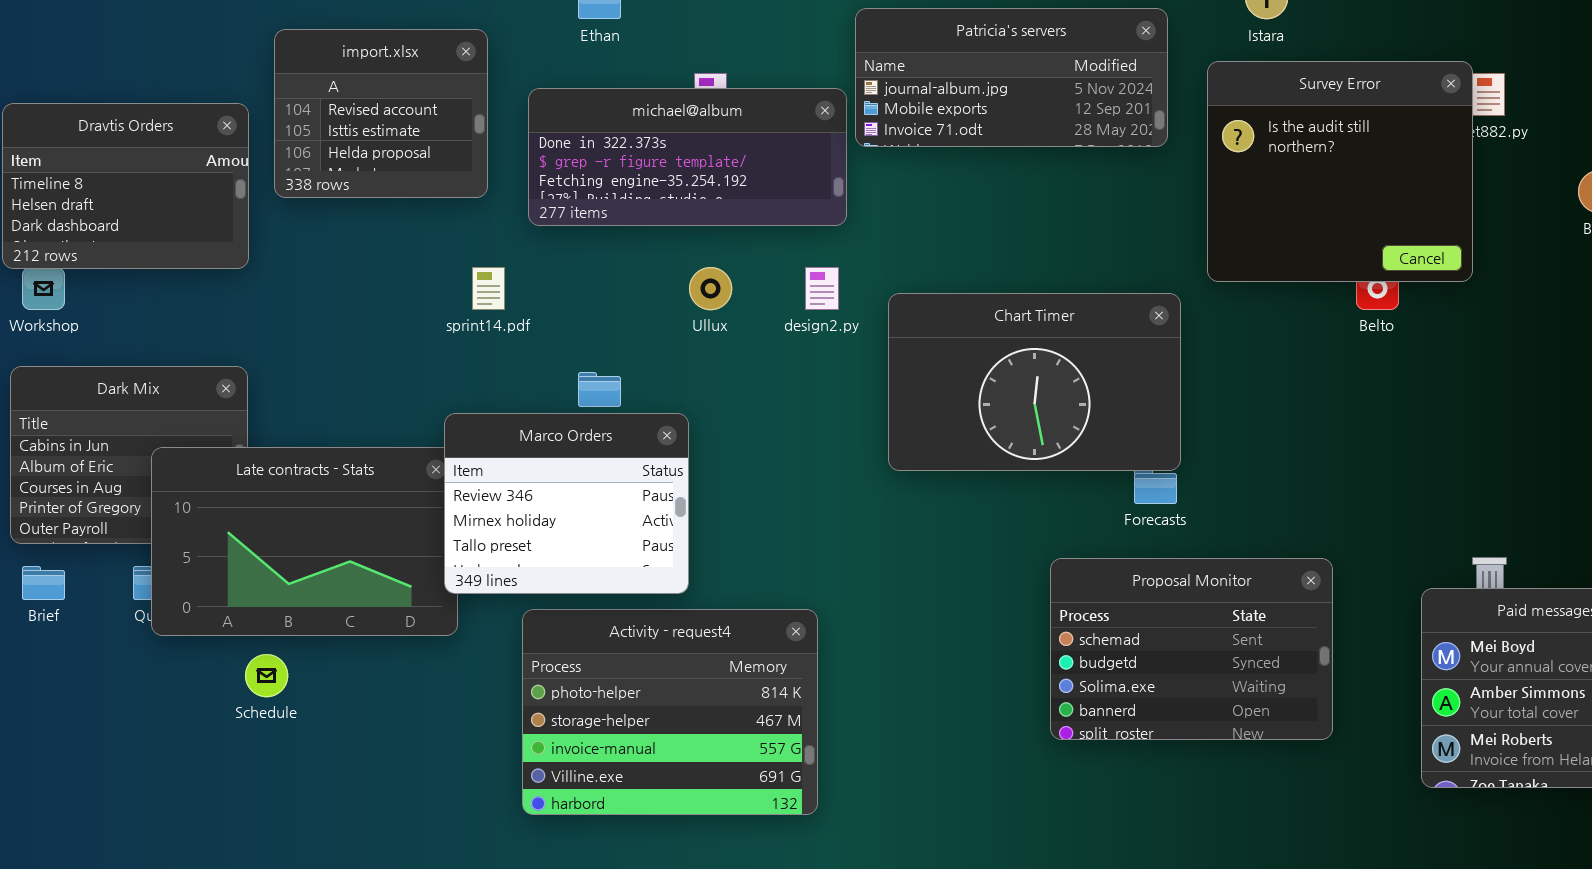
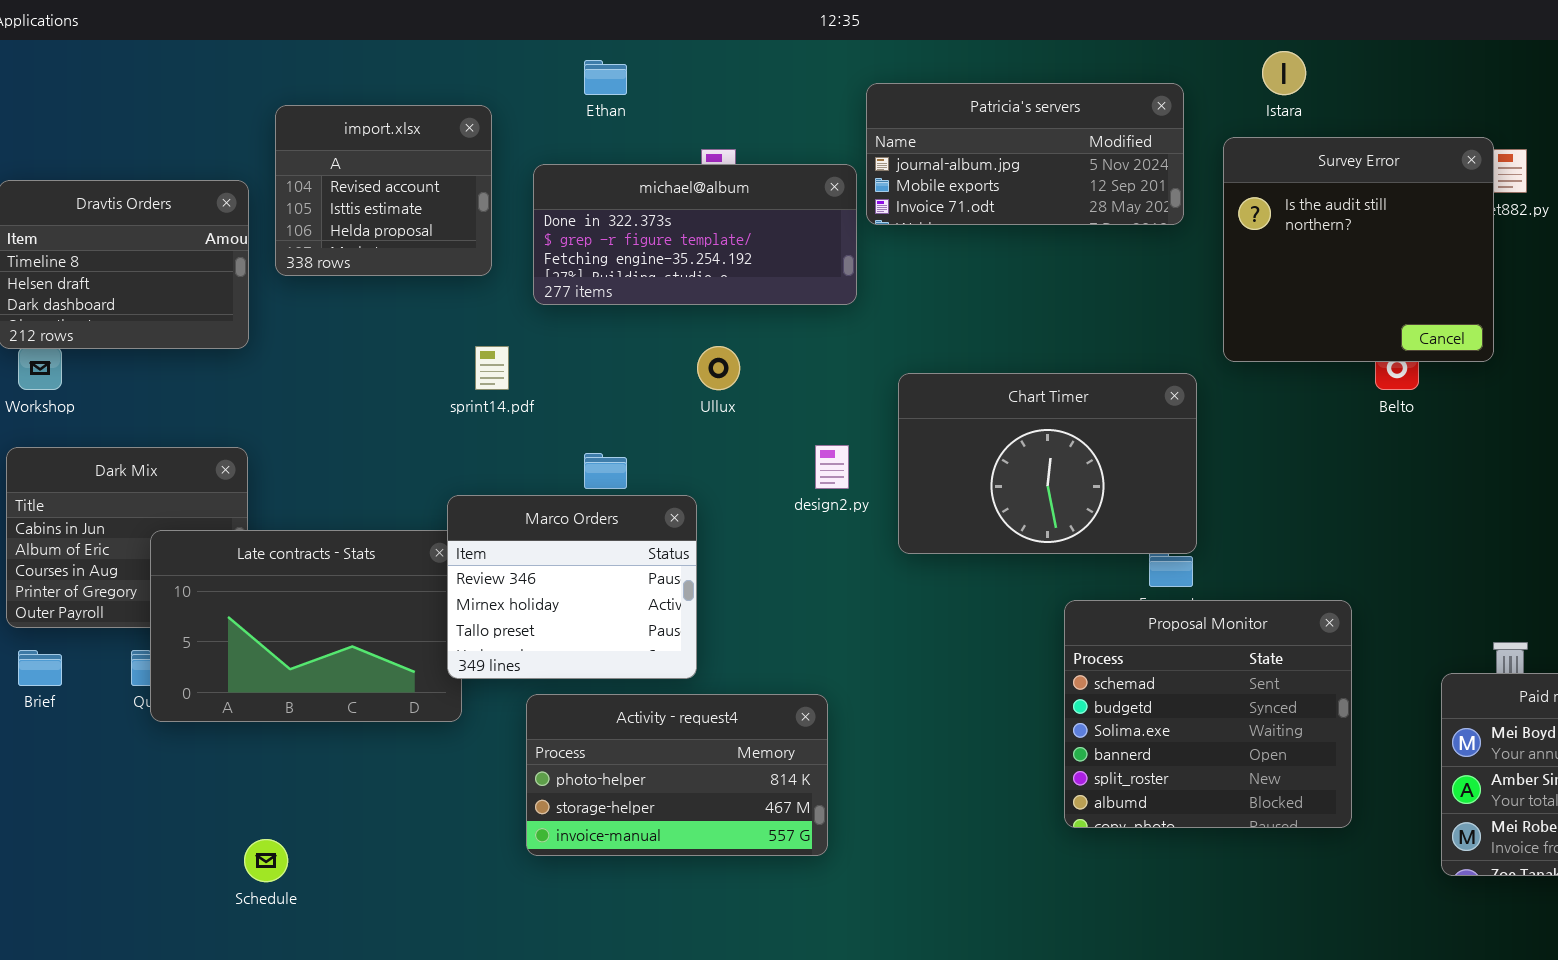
design2.py: [805,267,839,310] -> [815,445,849,489], moved
Proposal Monitor: [1050,558,1333,740] -> [1064,600,1352,828], resized
Activity - request4: [522,609,818,815] -> [526,694,828,856], resized
Schedule: [245,654,288,697] -> [244,839,288,882], moved

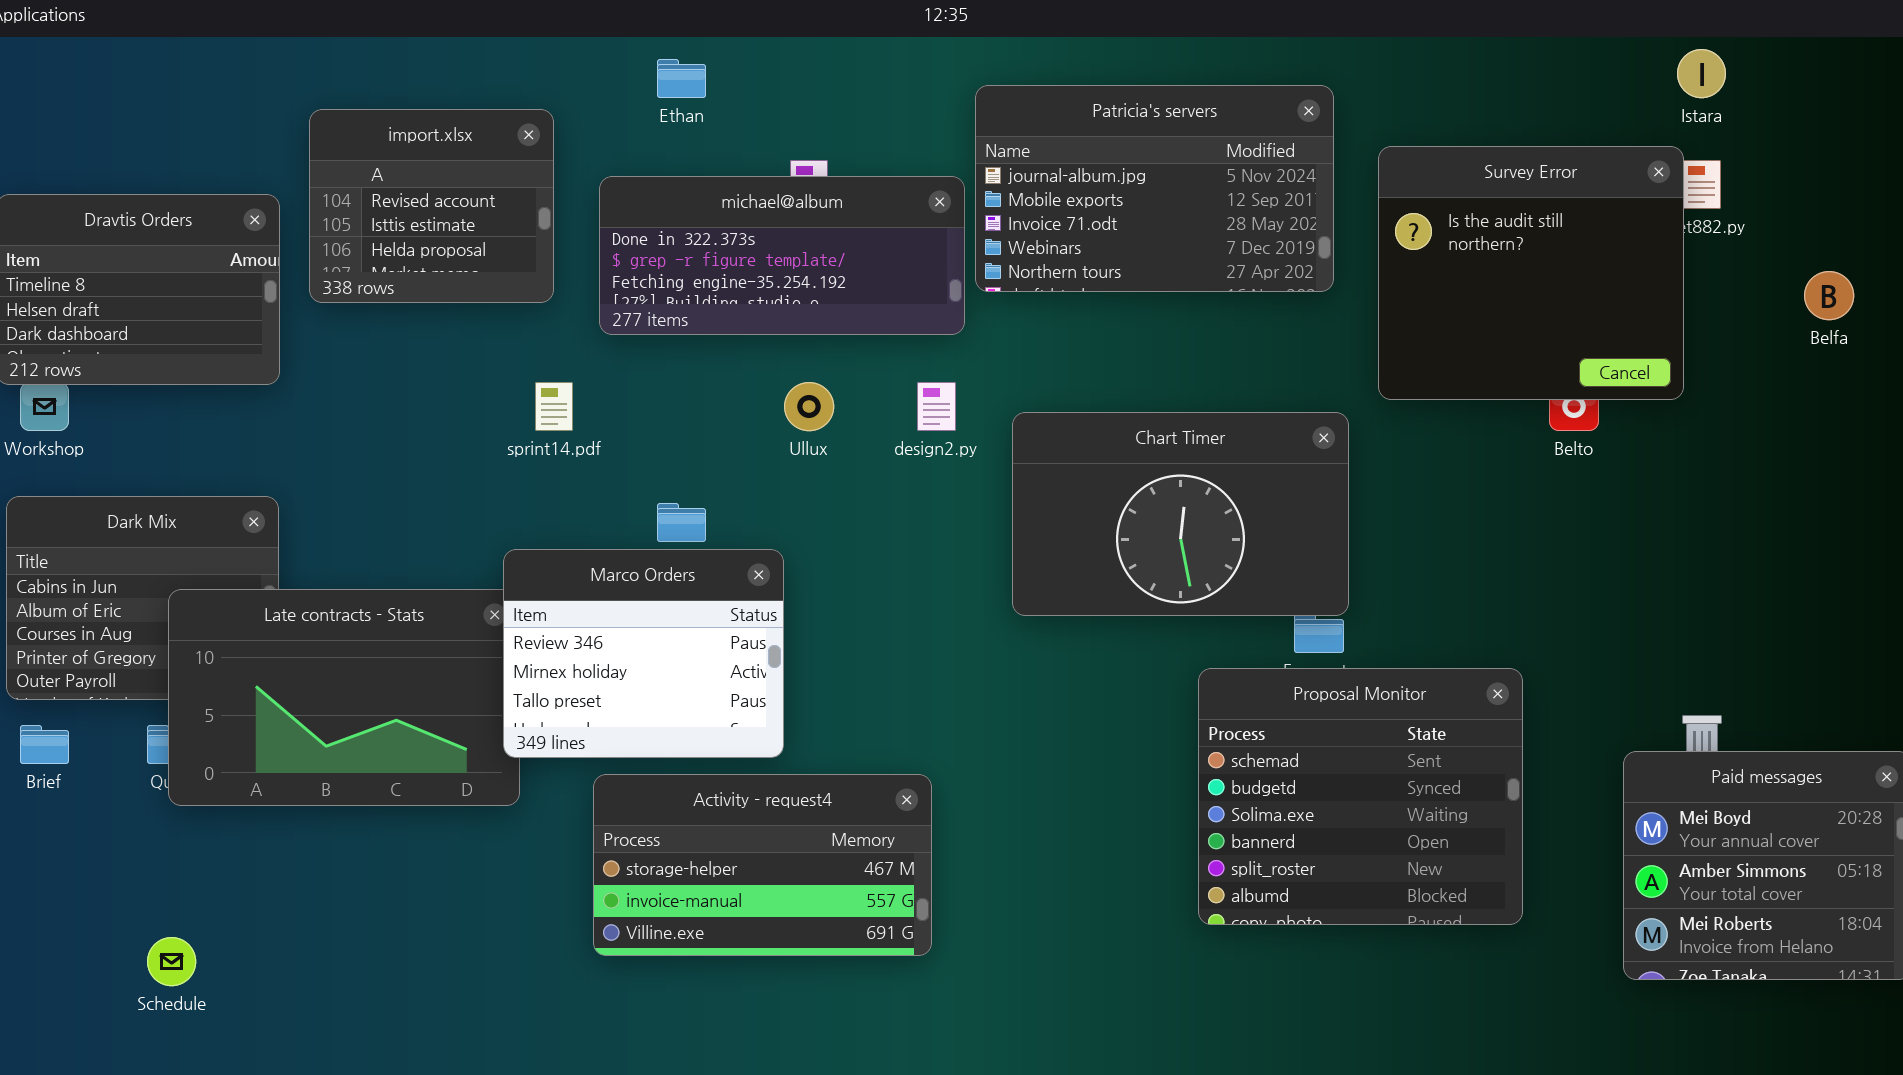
Istara: [1262,51,1306,95] -> [1677,49,1726,98], moved
Patricia's servers: [866,83,1184,225] -> [975,85,1334,292], resized
design2.py: [815,445,849,489] -> [917,382,956,431], moved
Activity - request4: [526,694,828,856] -> [593,774,932,956], scrolled down 1 row
Schedule: [244,839,288,882] -> [147,937,196,986], moved

